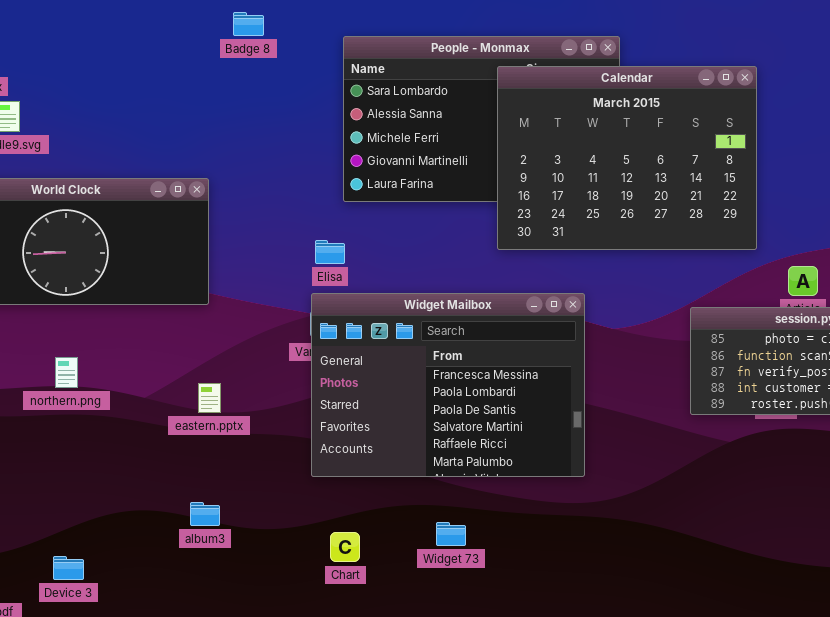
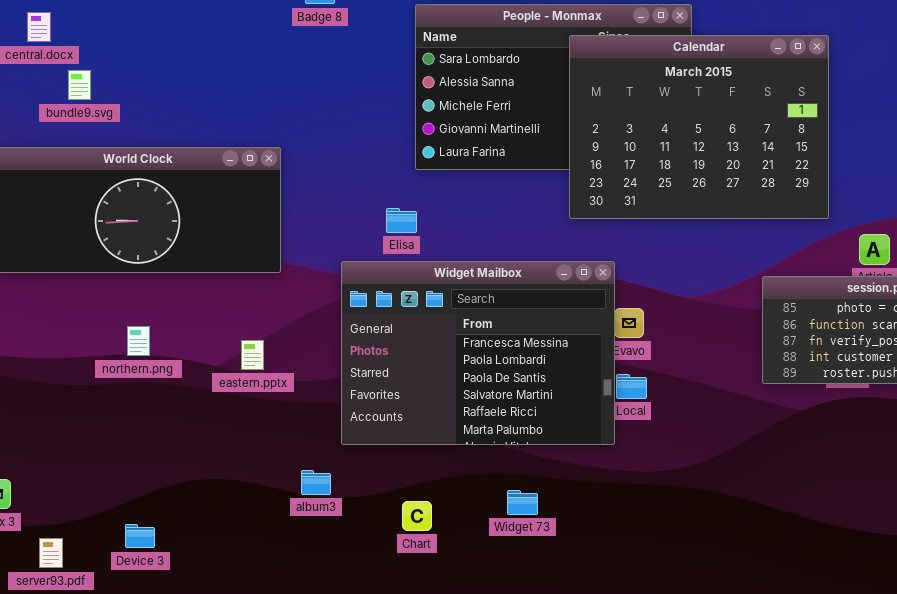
Widget Mailbox: [311,293,585,477] -> [341,261,615,445], moved
eastern.pptx: [198,383,221,413] -> [241,340,264,370], moved
album3: [190,502,220,526] -> [301,470,331,495], moved

